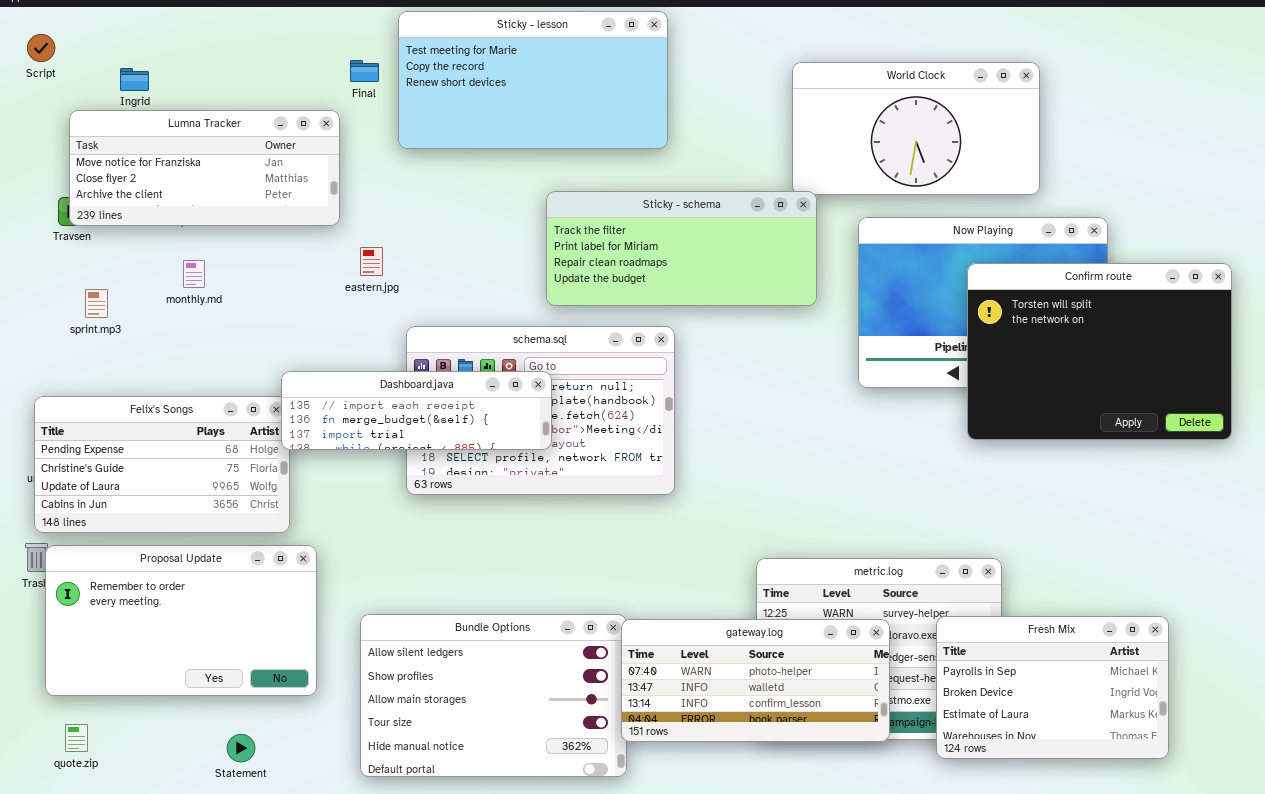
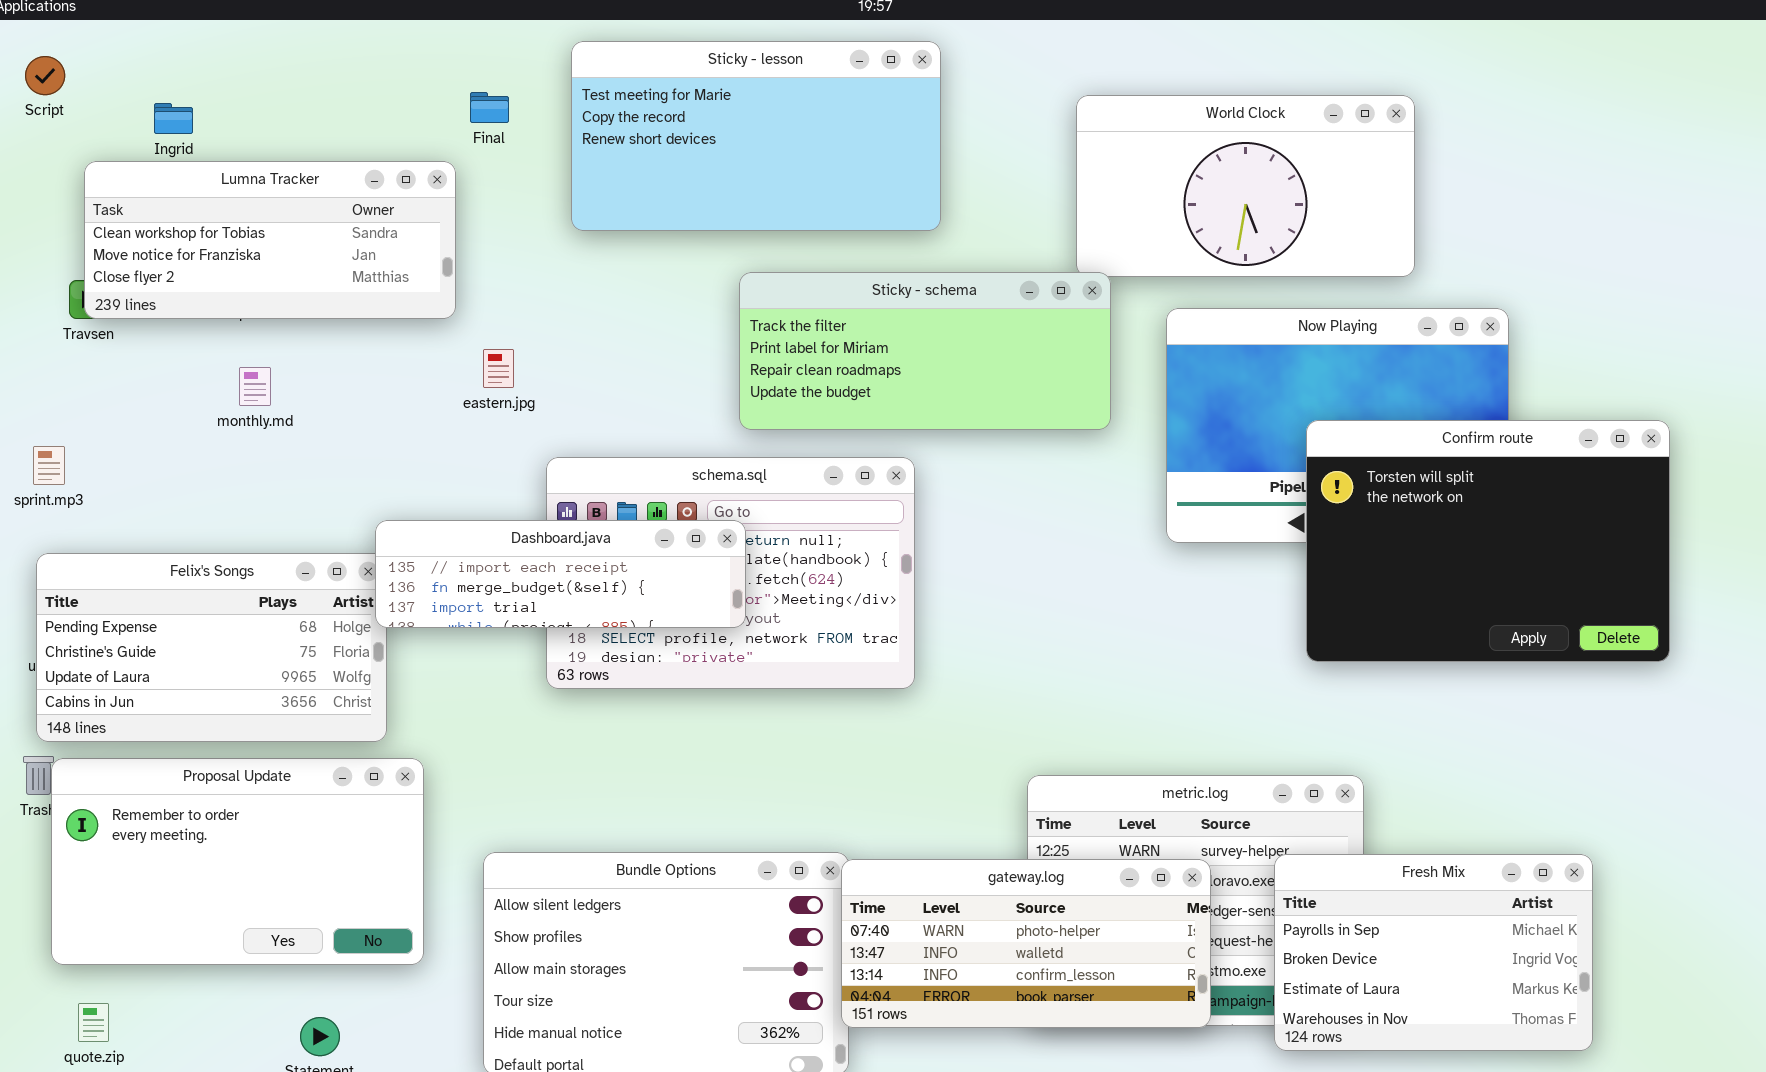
Sticky - lesson: [398,11,668,149] -> [571,41,941,231], moved
Lumna Tracker: [69,110,340,226] -> [84,161,456,319], scrolled up 1 row
Confirm route: [967,263,1232,440] -> [1306,420,1670,662], moved
sprint.mp3: [85,289,108,318] -> [33,446,65,485], moved

